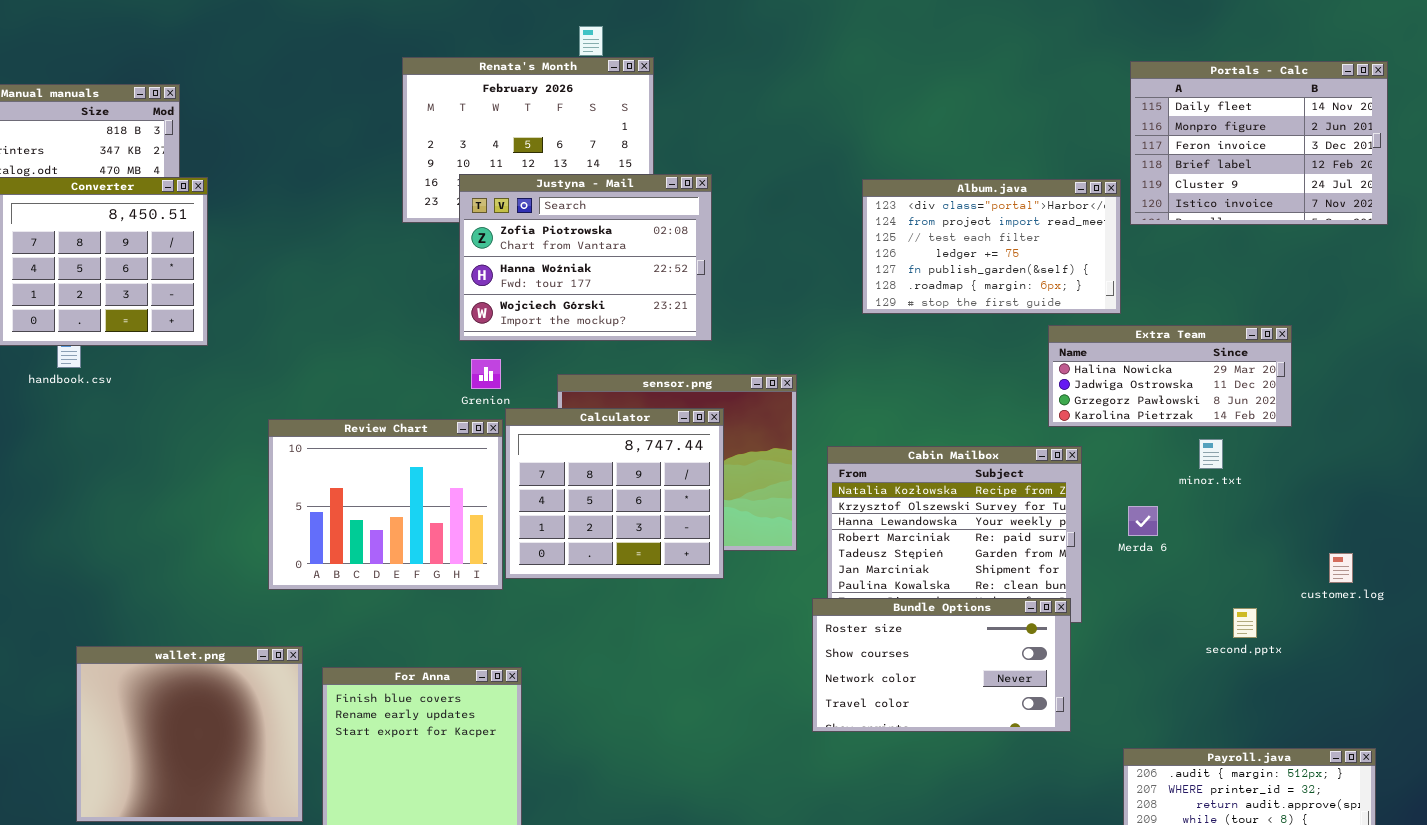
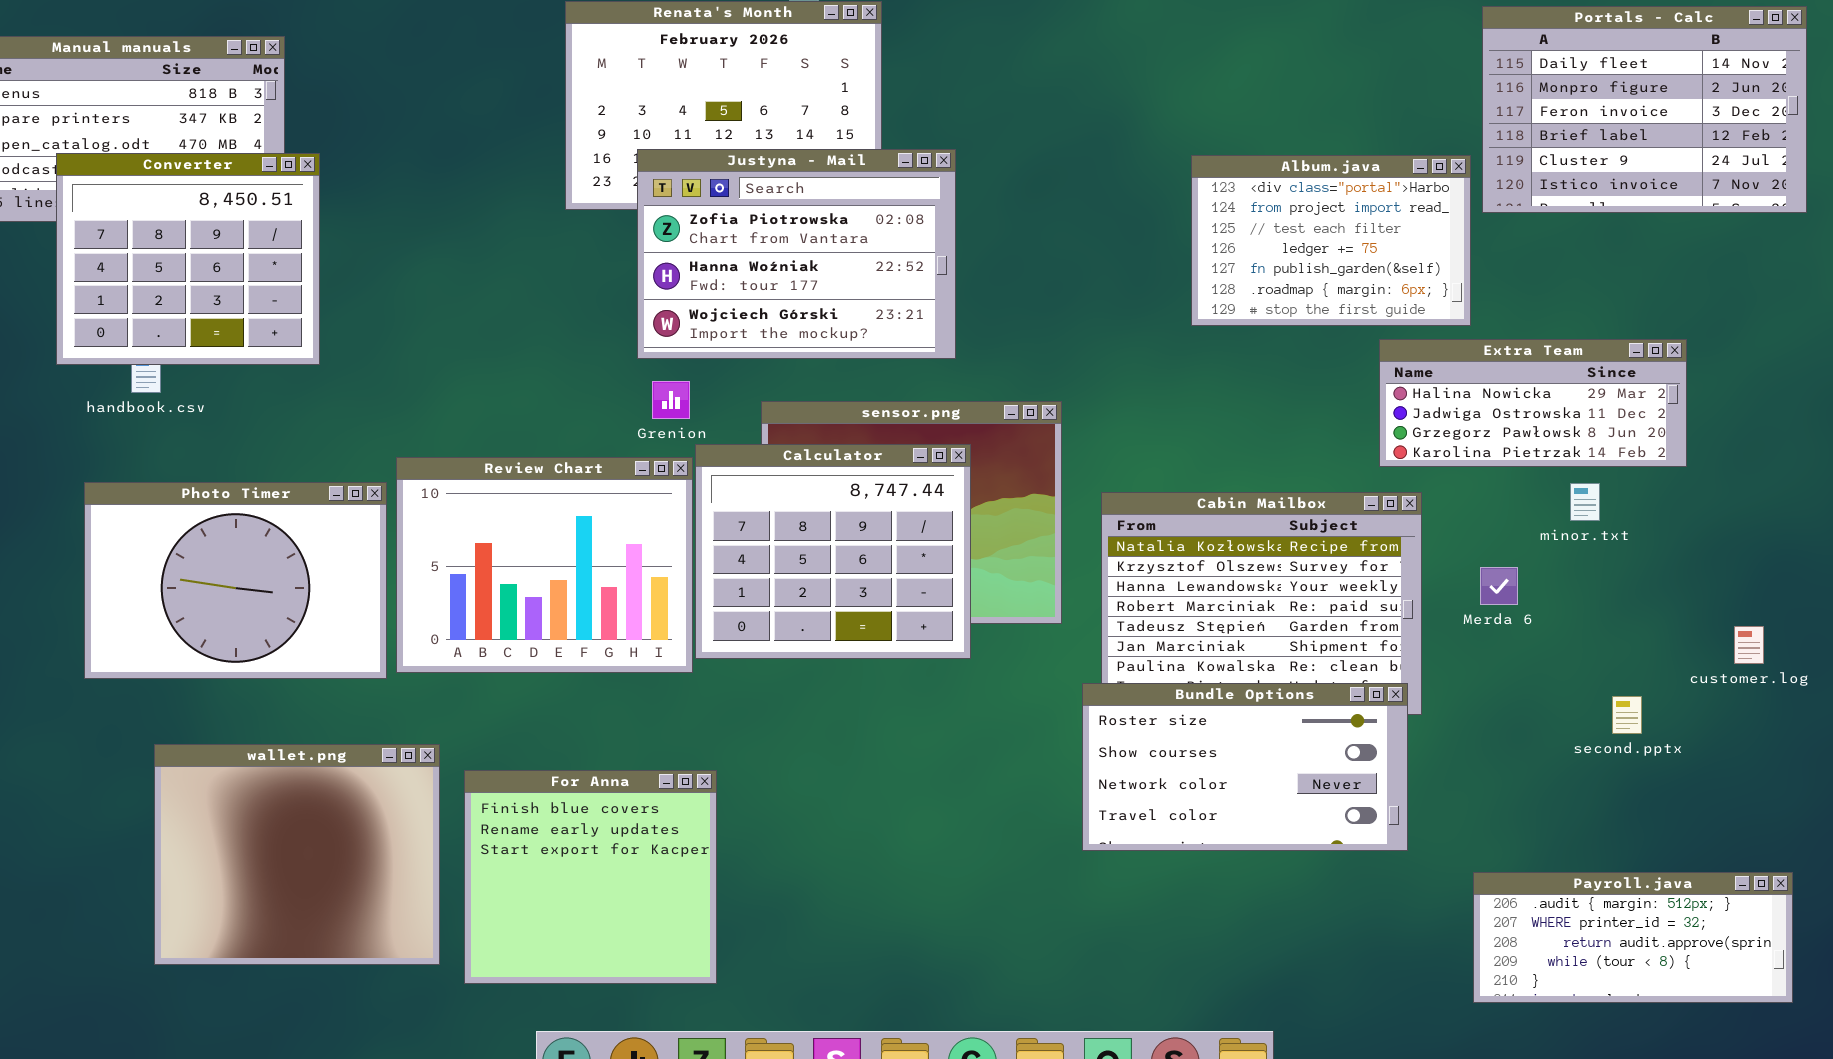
Album.java: [862,179,1121,314] -> [1191,155,1471,326], resized
Photo Timer: none -> [84,482,387,679], opened

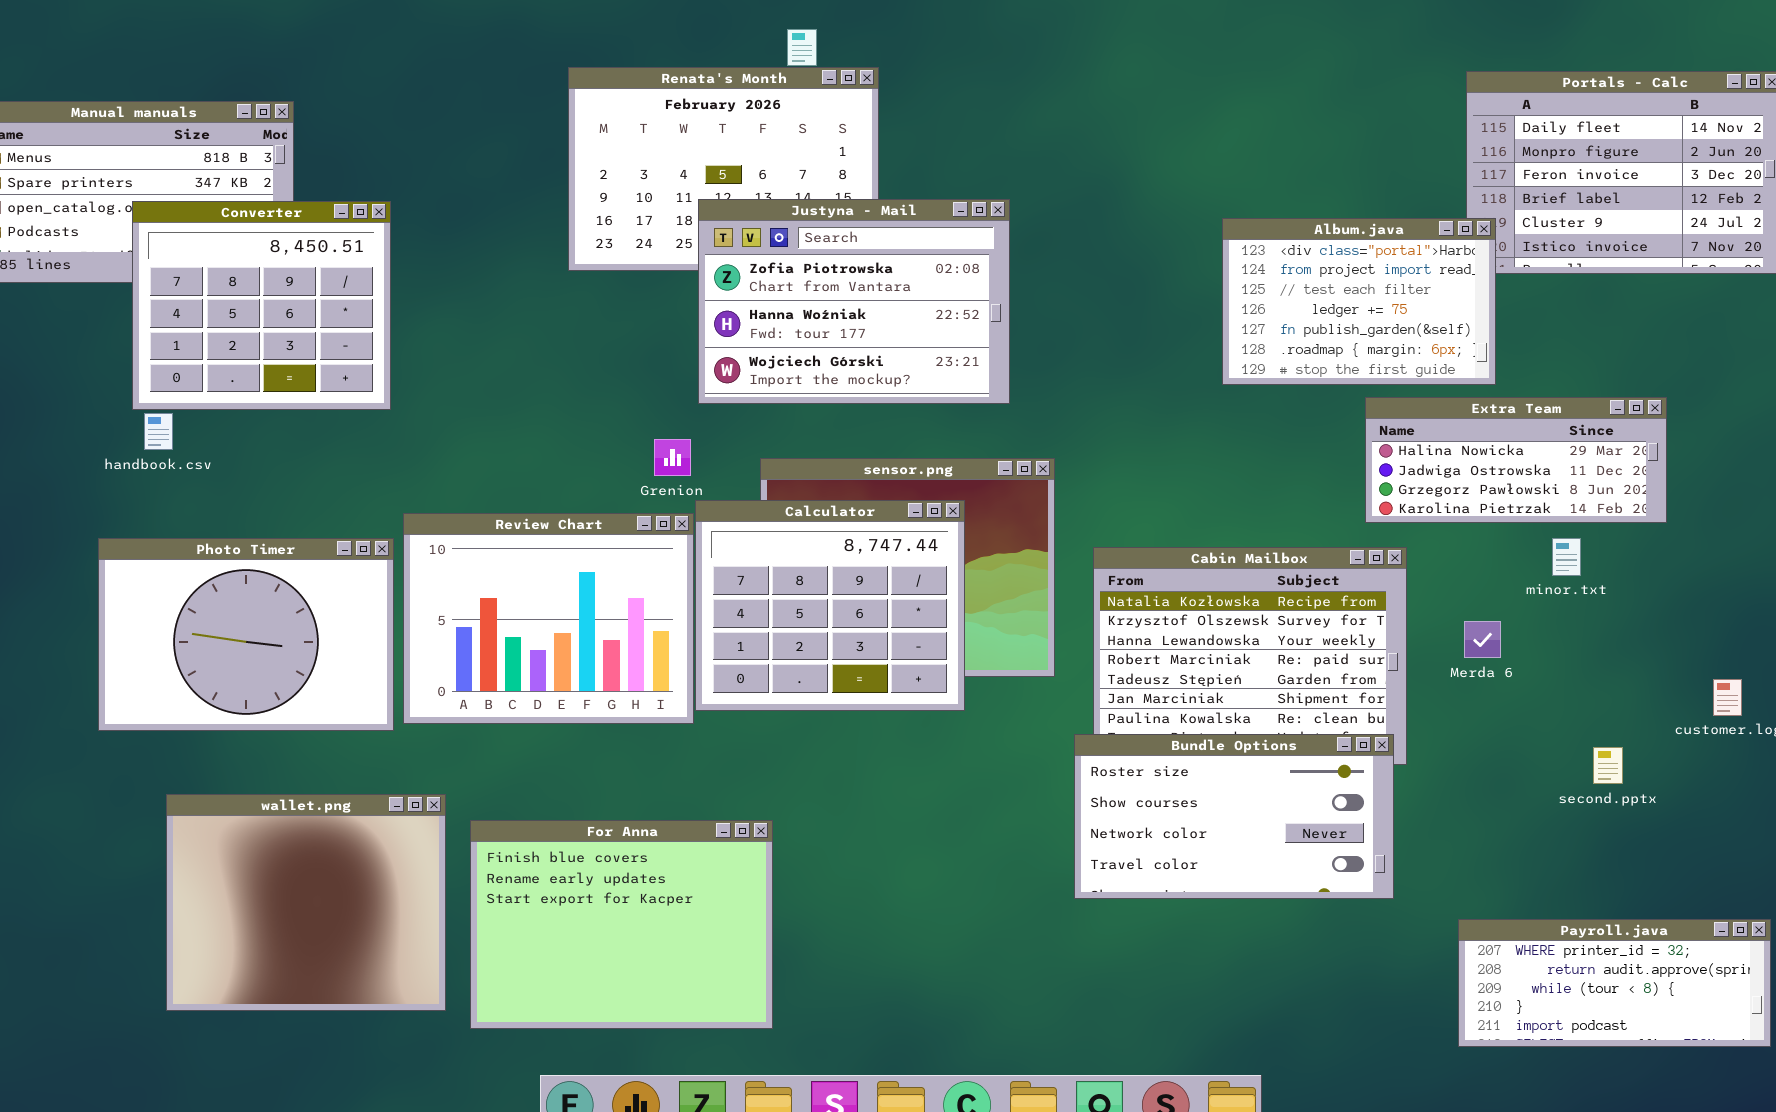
Justyna - Mail: [637,149,956,359] -> [698,199,1010,404], moved
Converter: [56,153,320,365] -> [132,201,391,410], moved
Album.java: [1191,155,1471,326] -> [1222,218,1496,385], moved
For Anna: [464,770,717,984] -> [470,820,773,1029], resized
Payroll.java: [1473,872,1793,1003] -> [1458,919,1771,1047], scrolled down 1 row

